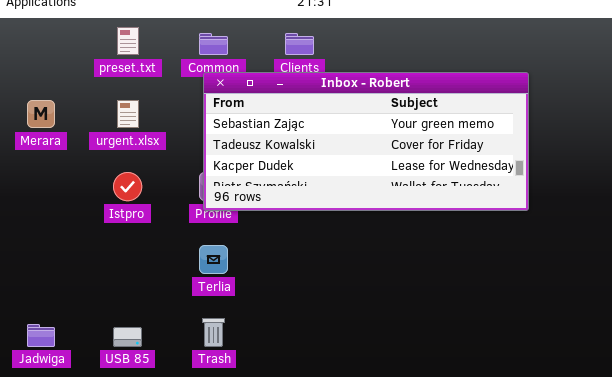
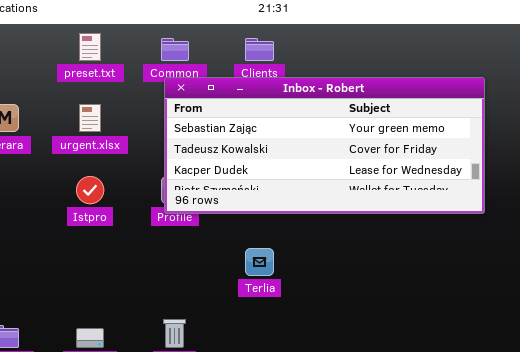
Terlia: [199,245,228,274] -> [245,248,274,276], moved

